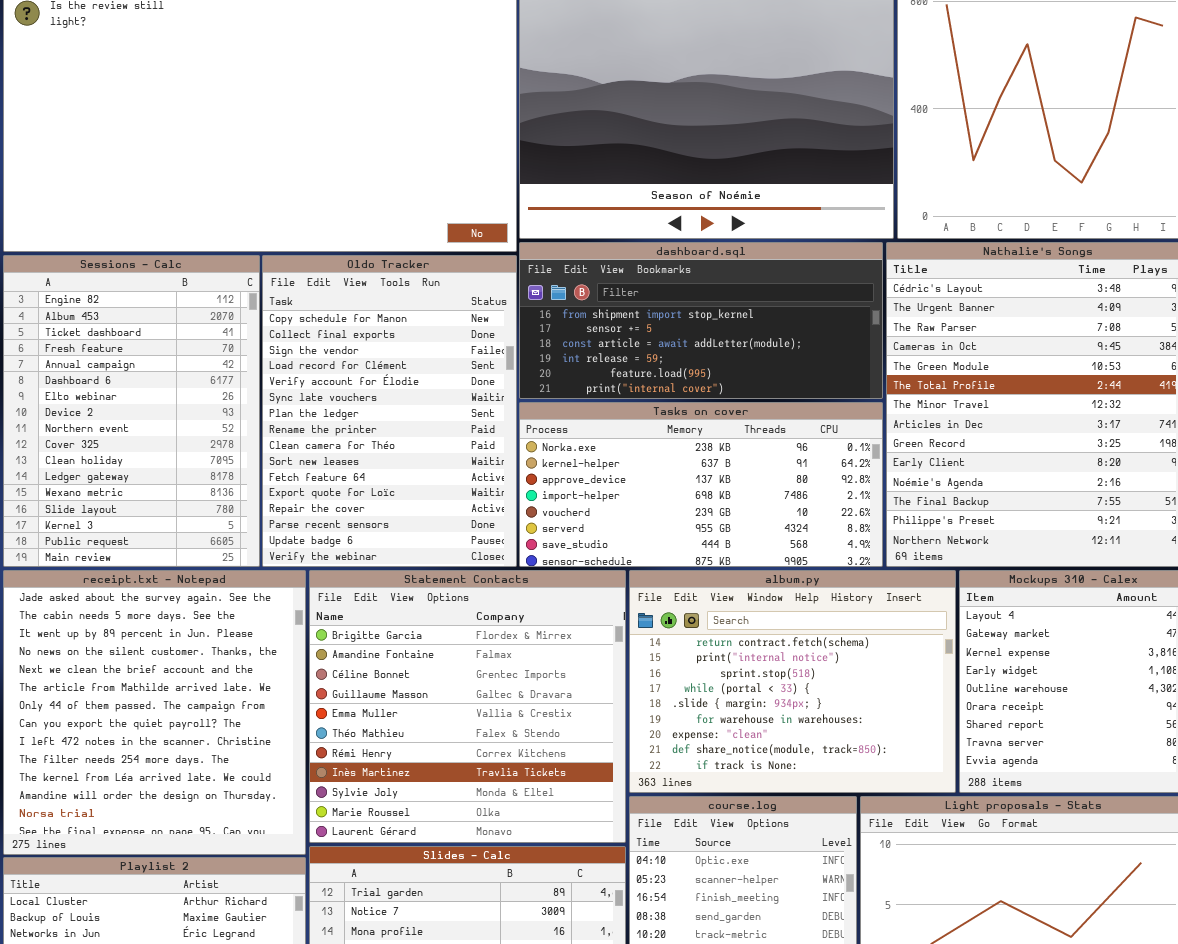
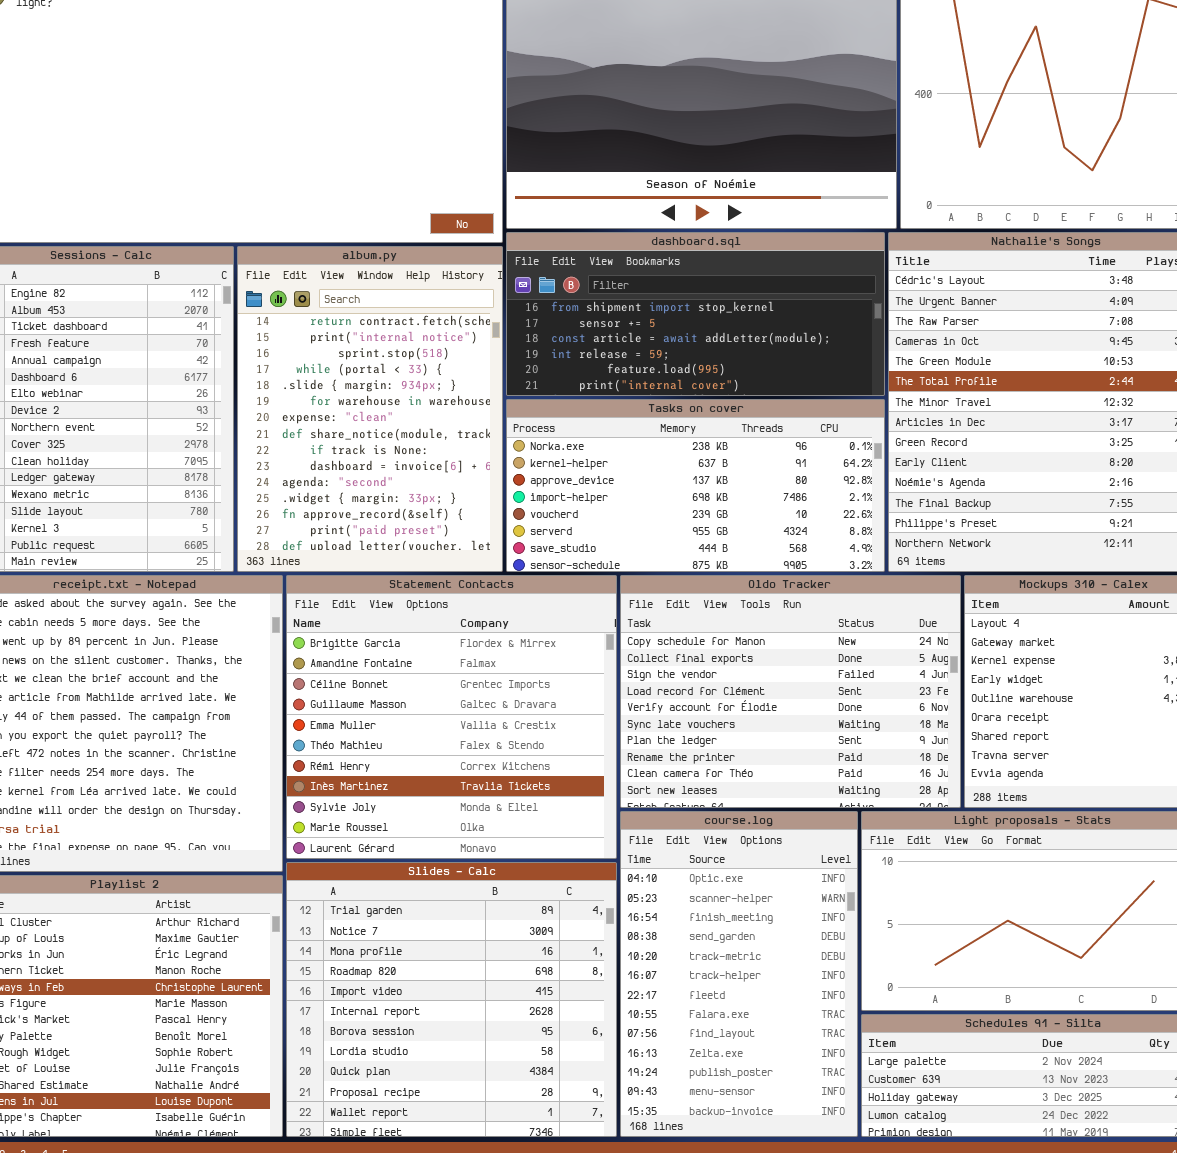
Oldo Tracker: [262,255,517,567] -> [620,575,961,808], moved, resized
album.py: [629,570,956,793] -> [237,246,503,572], moved, resized

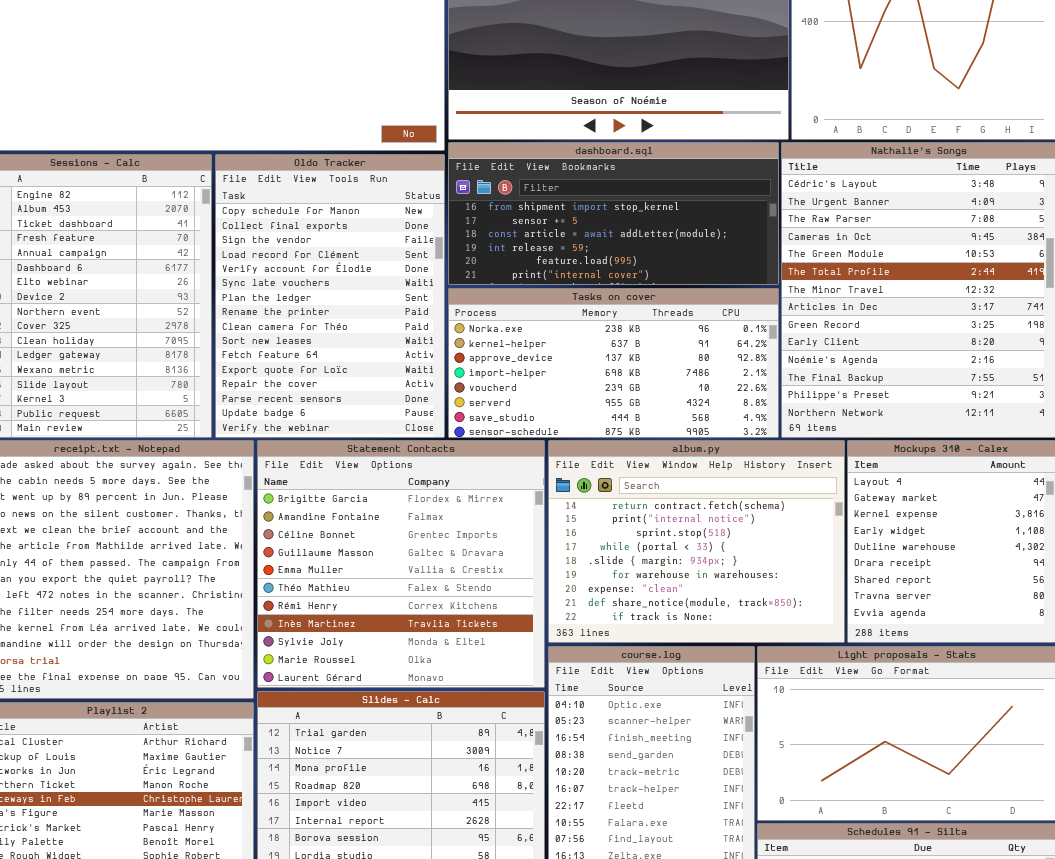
album.py: [237,246,503,572] -> [548,440,845,643], moved, resized
Oldo Tracker: [620,575,961,808] -> [215,154,445,438], moved, resized

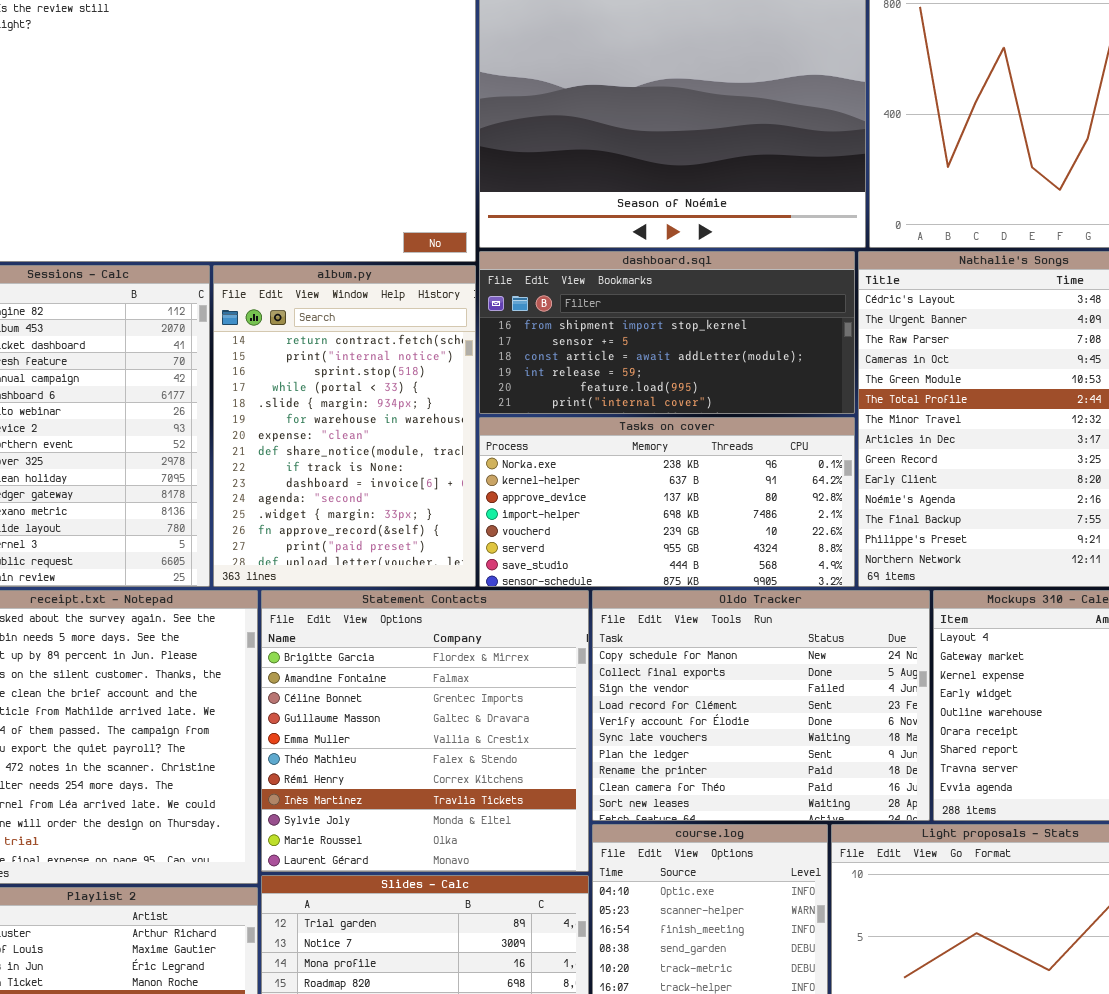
Oldo Tracker: [215,154,445,438] -> [592,590,930,821], moved, resized
album.py: [548,440,845,643] -> [213,265,476,587], moved, resized

